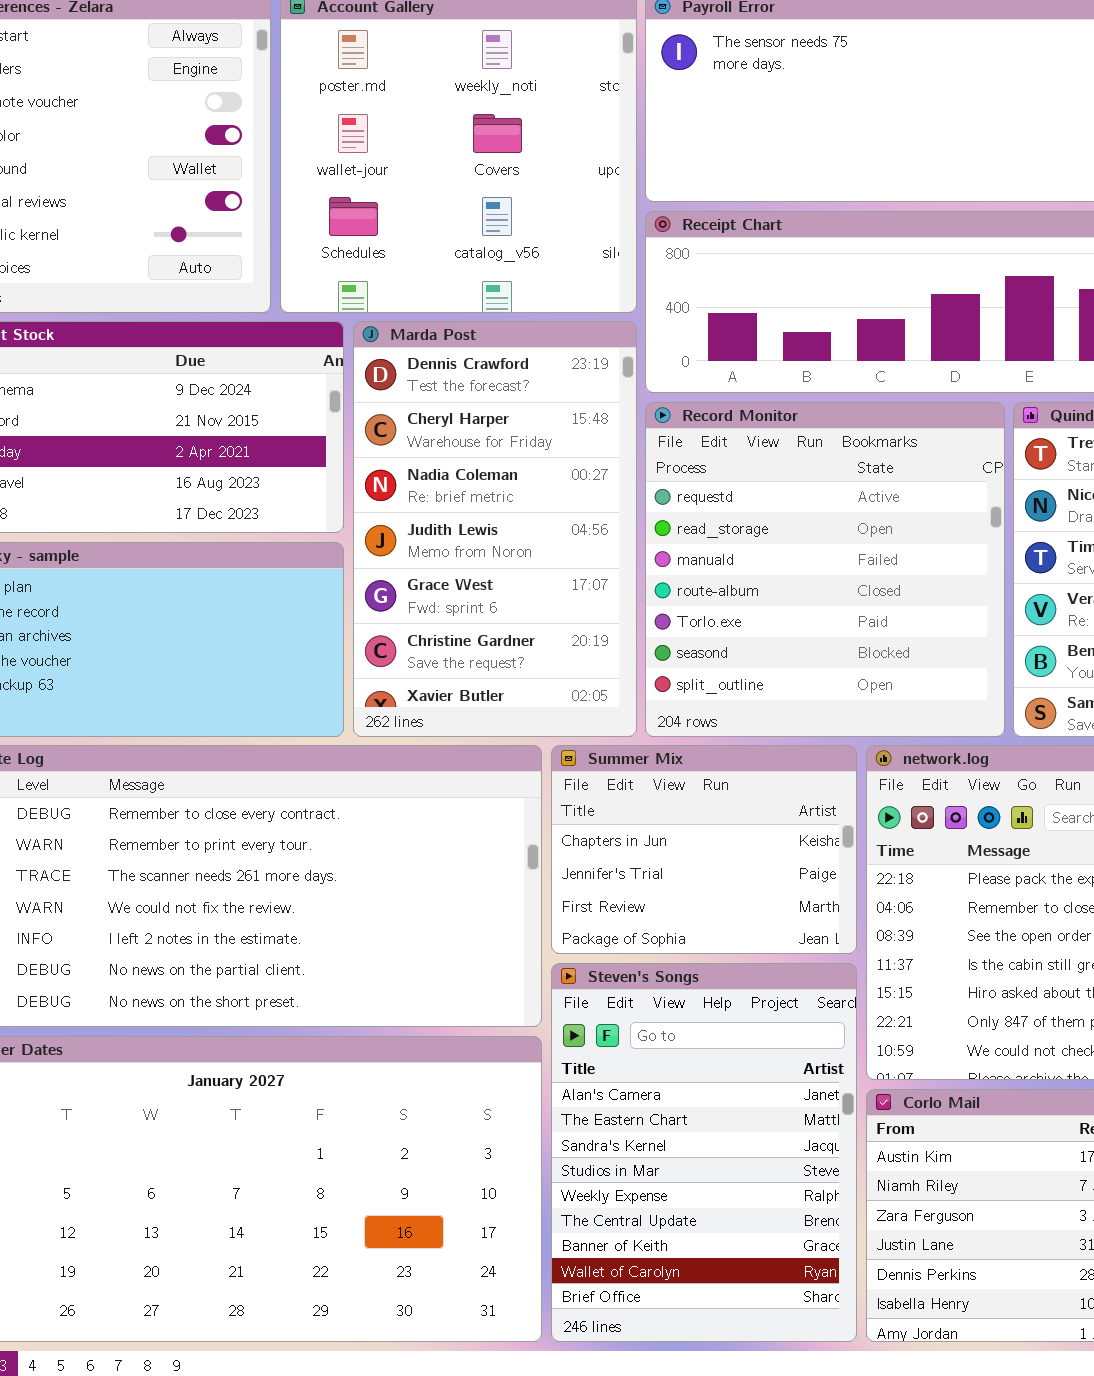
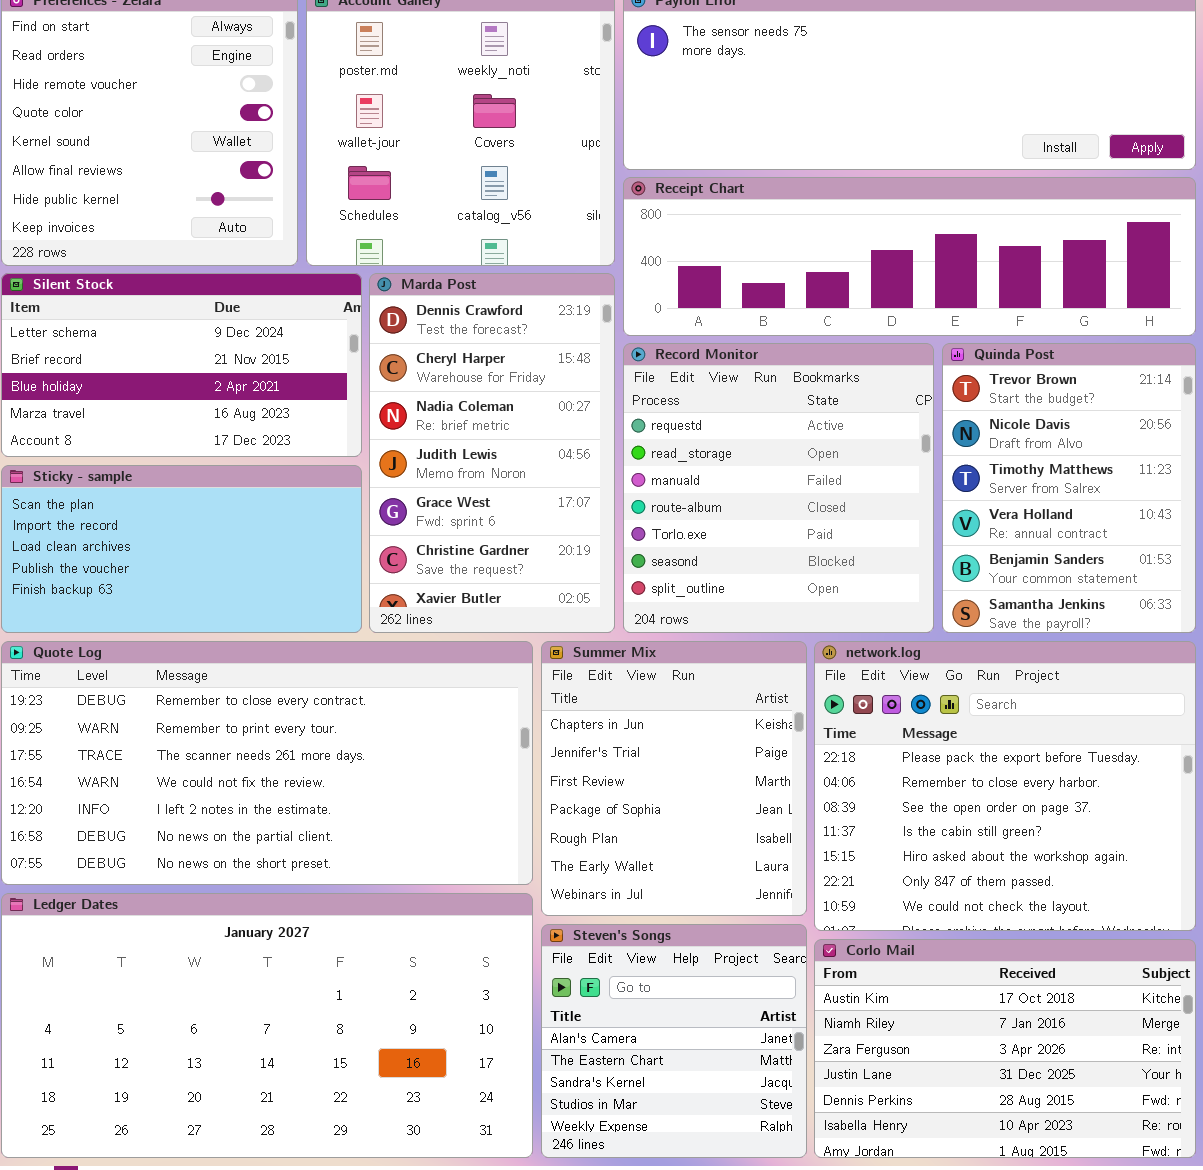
Summer Mix: [551,745,857,954] -> [541,641,807,916], resized
Steven's Songs: [551,963,857,1342] -> [541,924,807,1158], resized

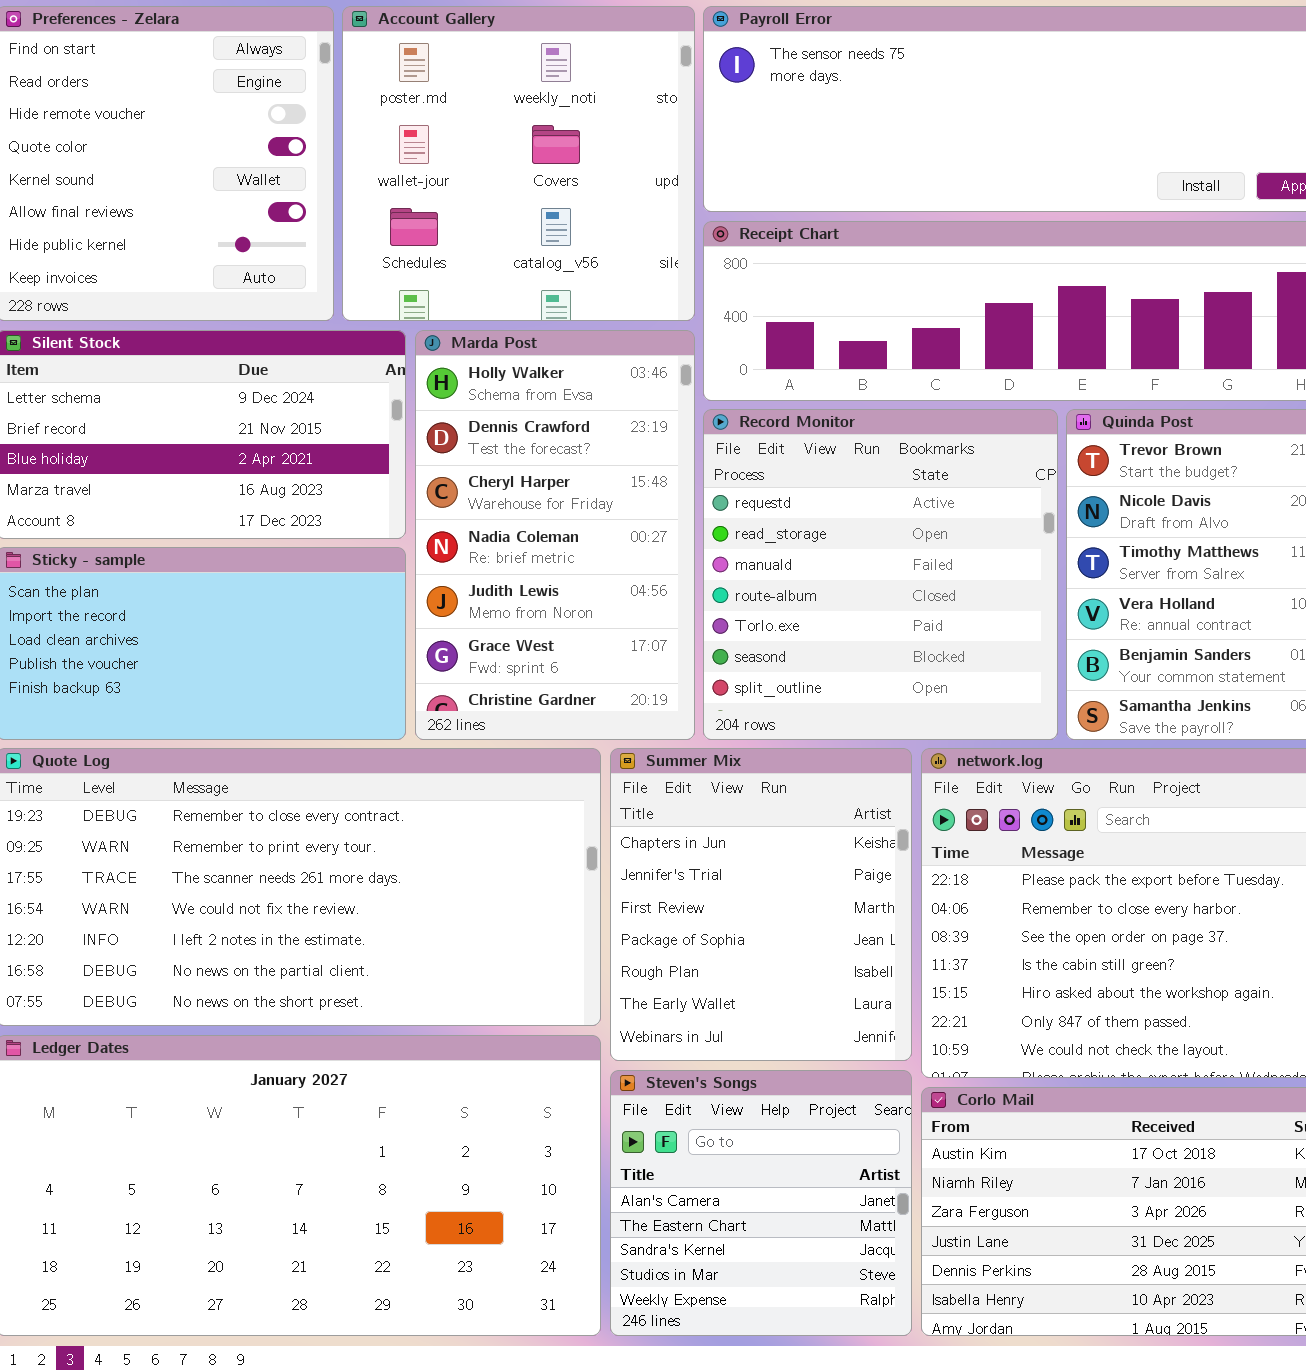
Marda Post: [369,273,615,633] -> [415,330,695,740], scrolled up 1 row

